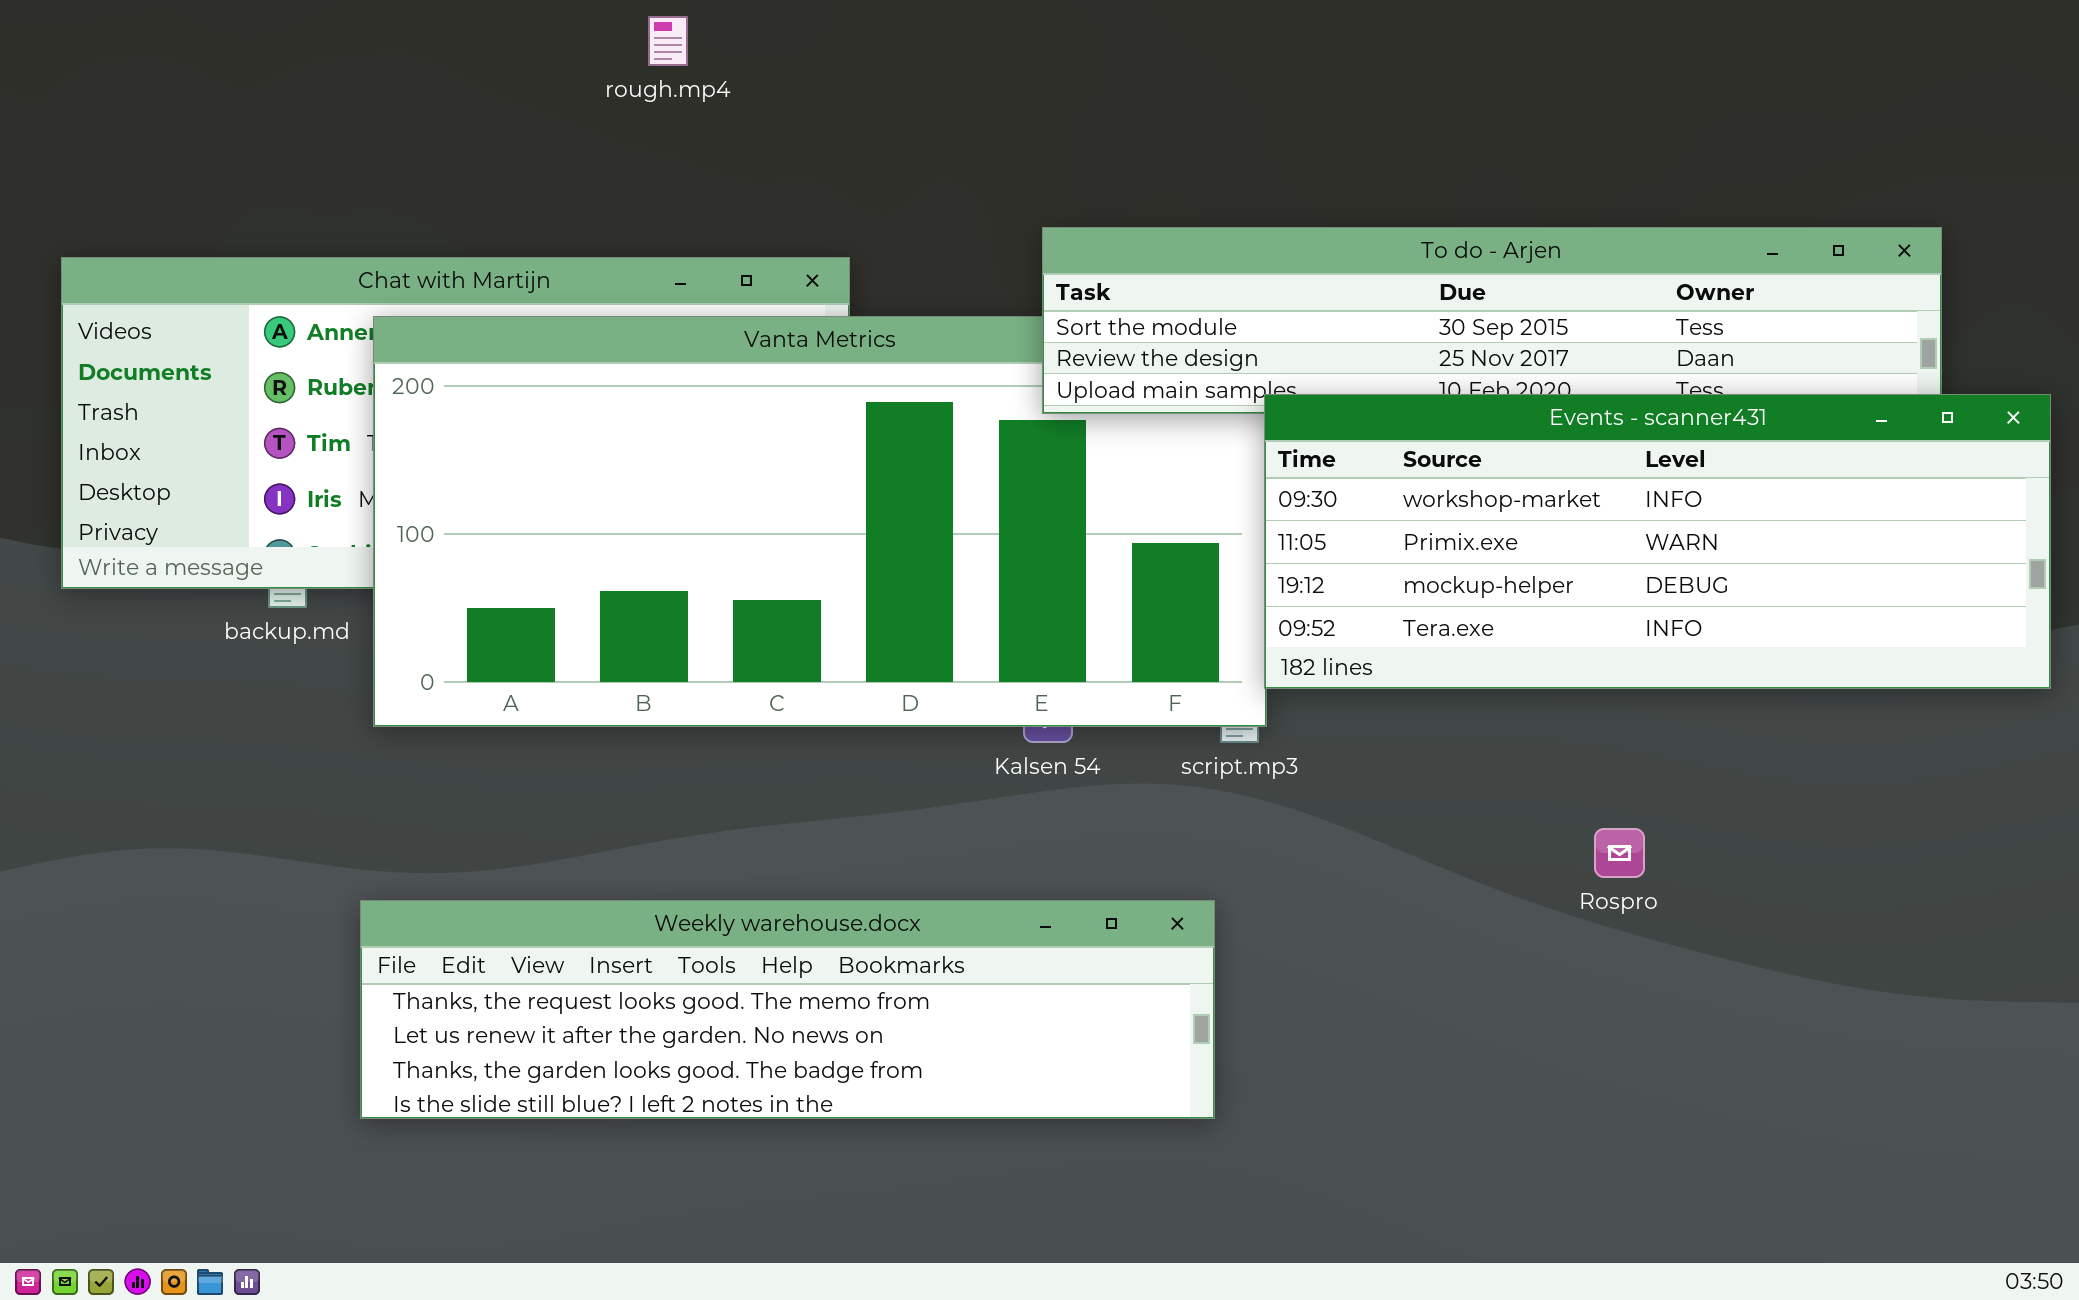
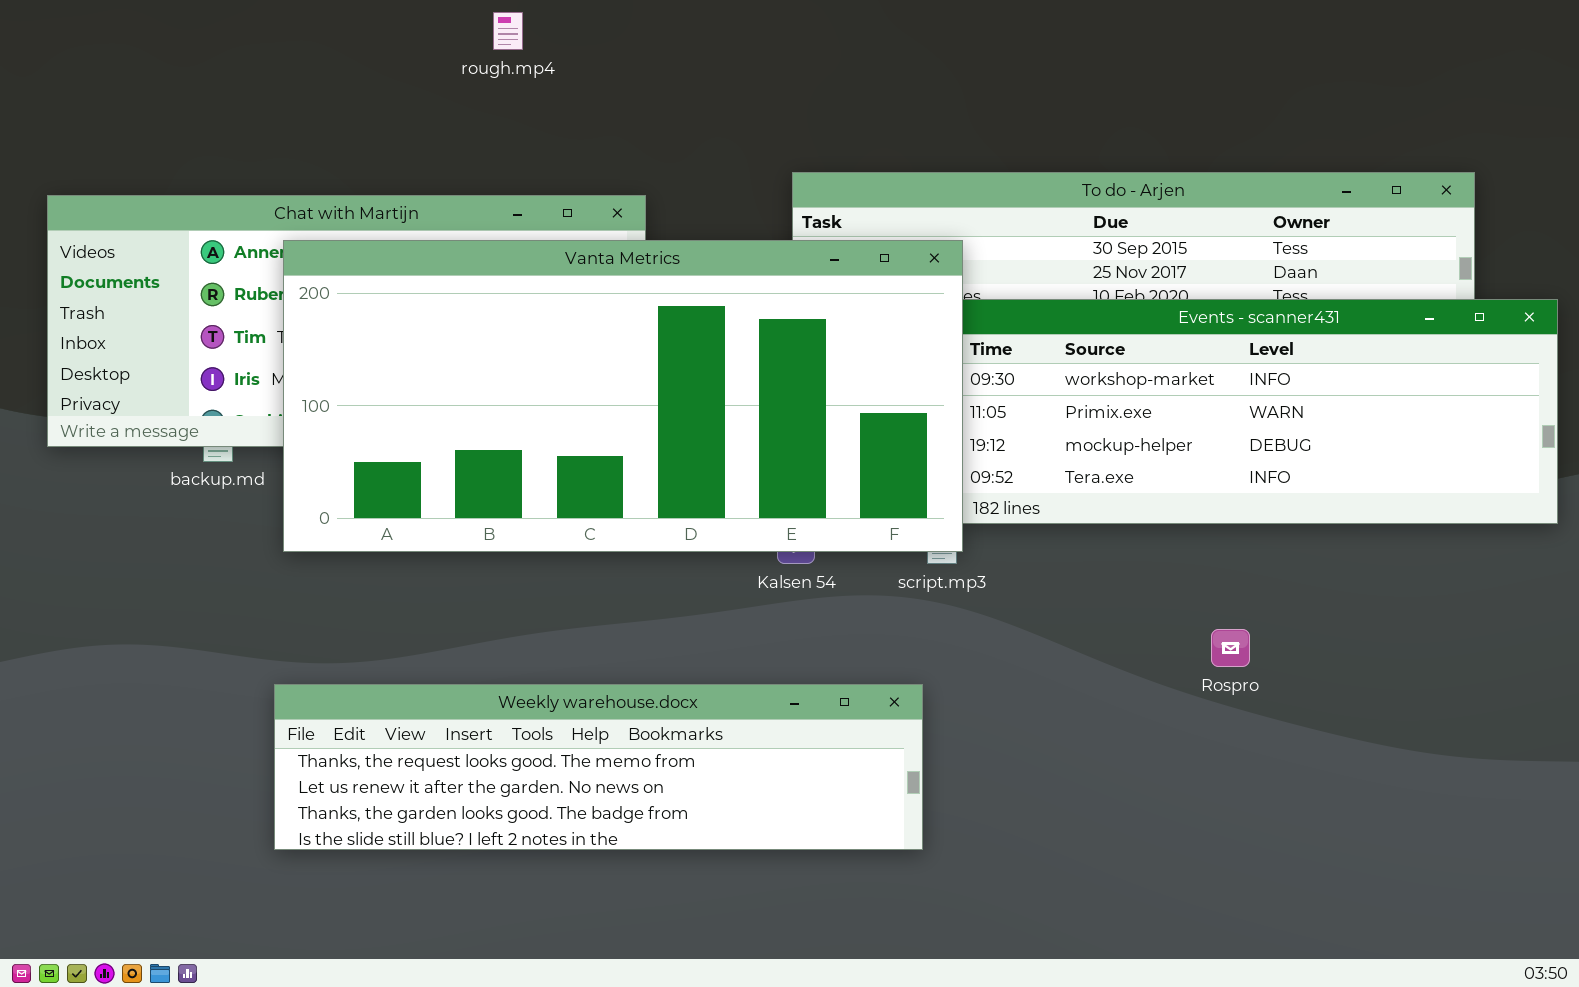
Vanta Metrics: [373,316,1267,727] -> [283,240,963,552], raised

